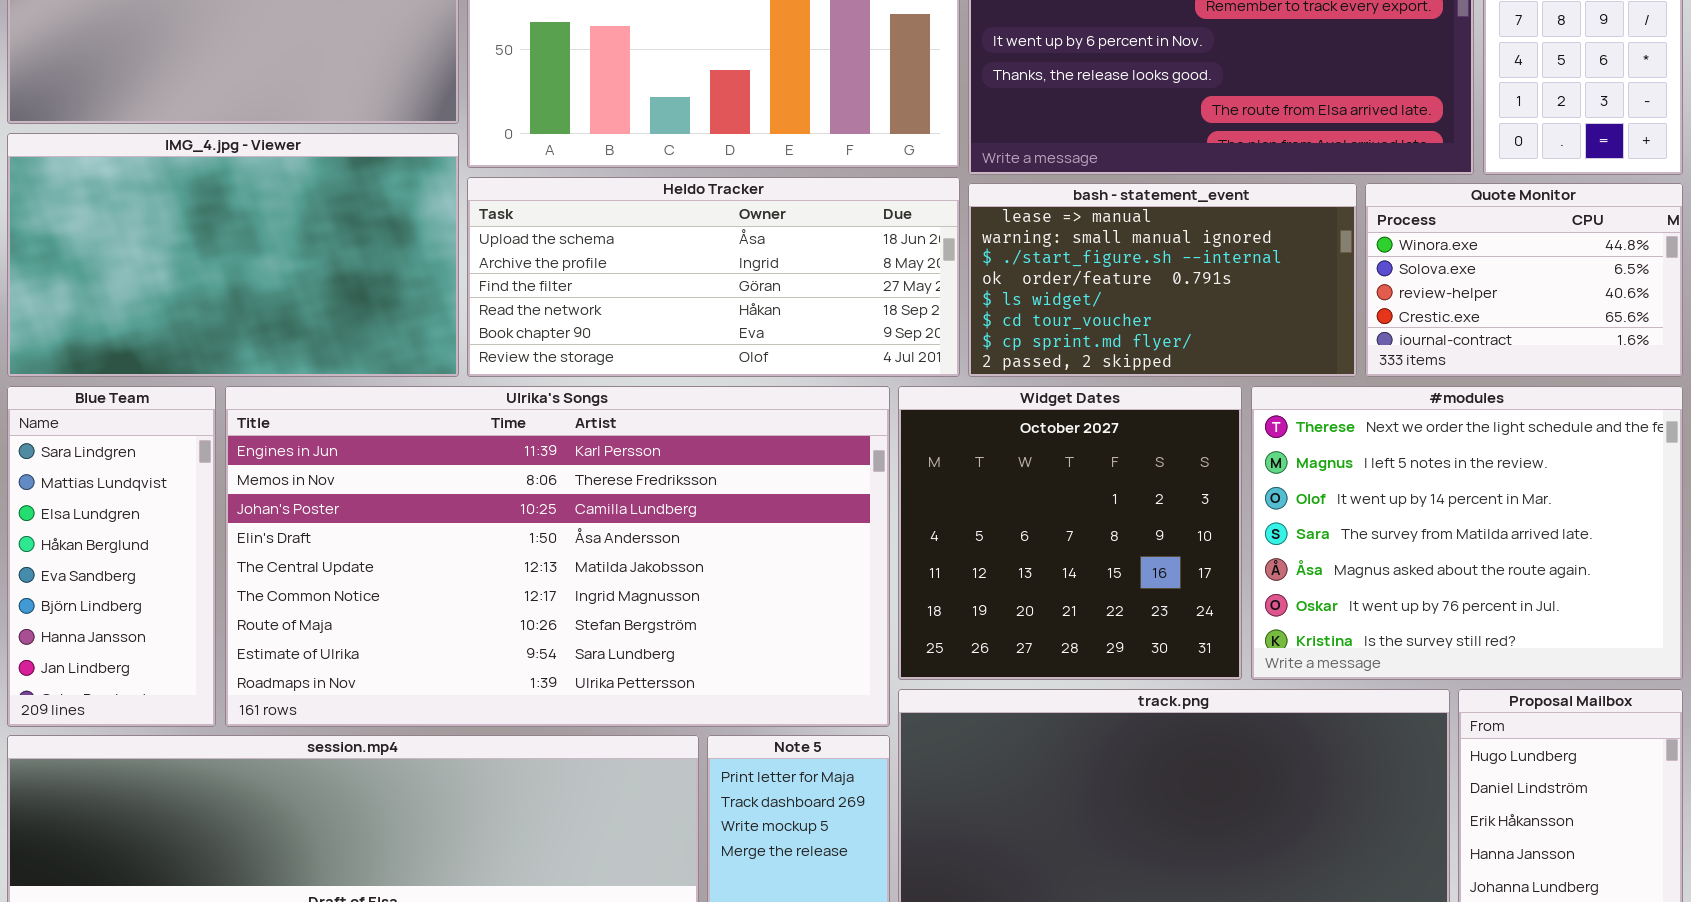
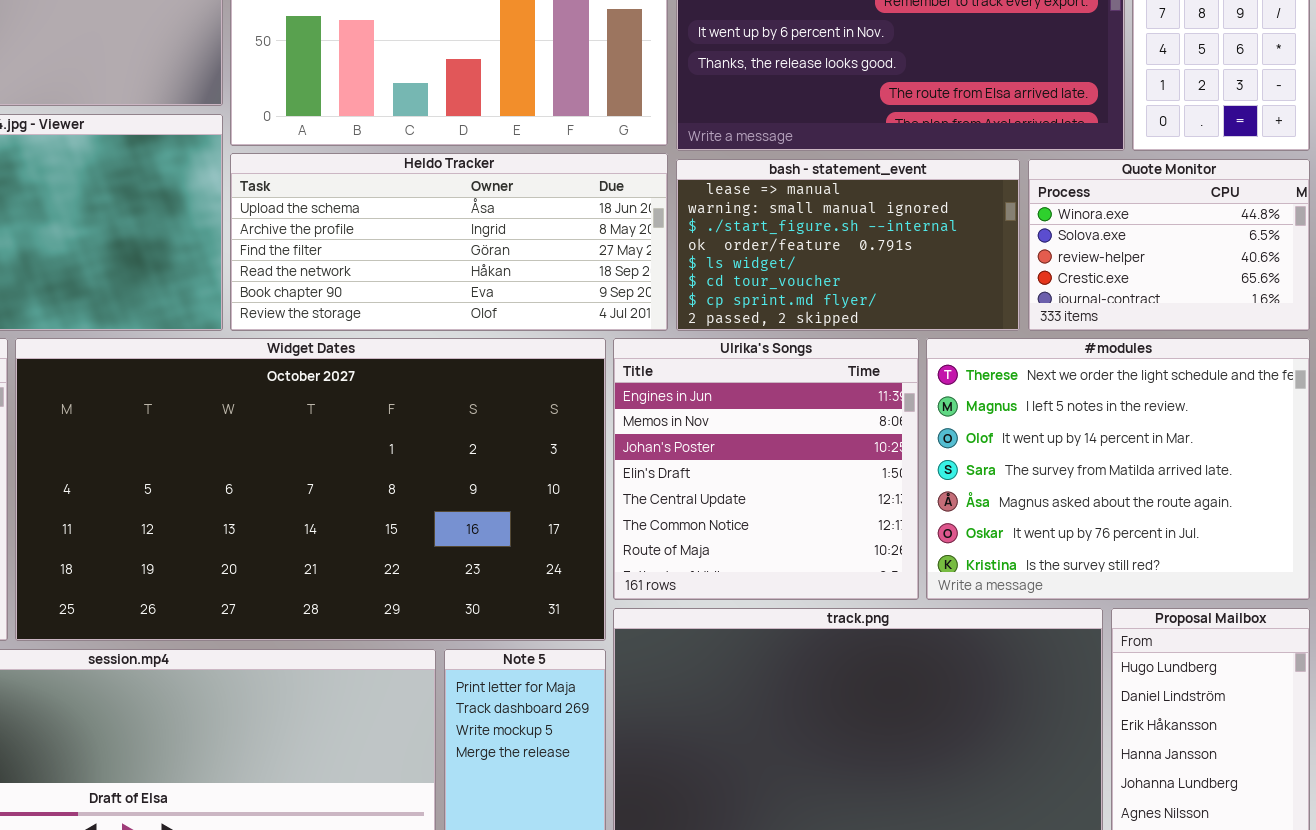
Ulrika's Songs: [225,386,890,727] -> [613,338,919,600], moved, resized
Widget Dates: [898,386,1242,680] -> [15,338,606,641], moved, resized

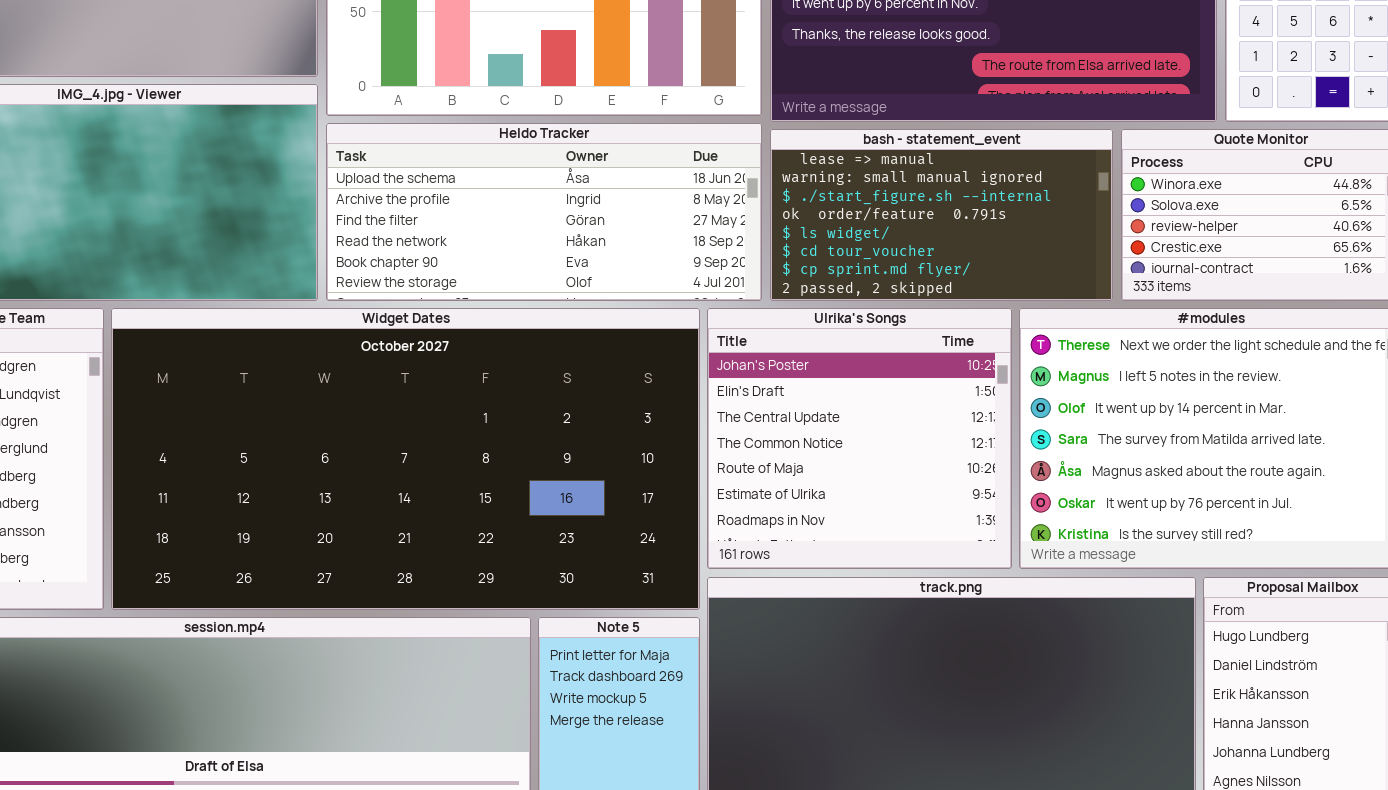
Ulrika's Songs: [613,338,919,600] -> [707,308,1012,569], scrolled down 2 rows

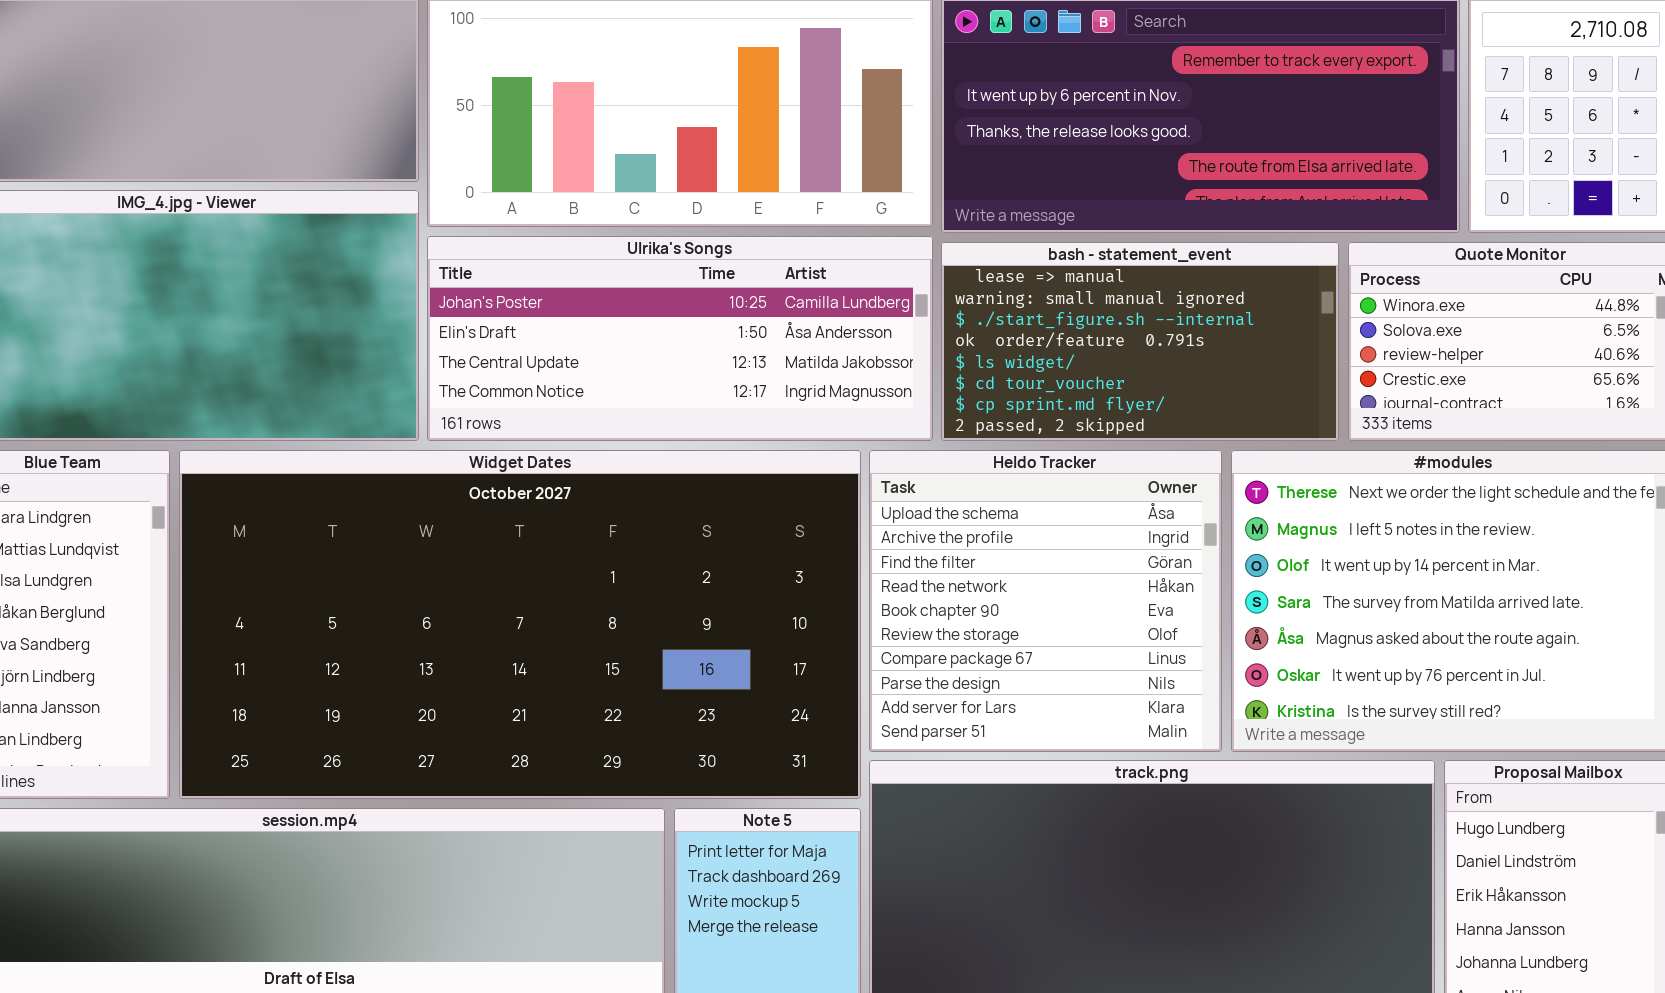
Heldo Tracker: [326,123,762,301] -> [869,450,1222,752], moved, resized
Ulrika's Songs: [707,308,1012,569] -> [427,236,933,441], moved, resized

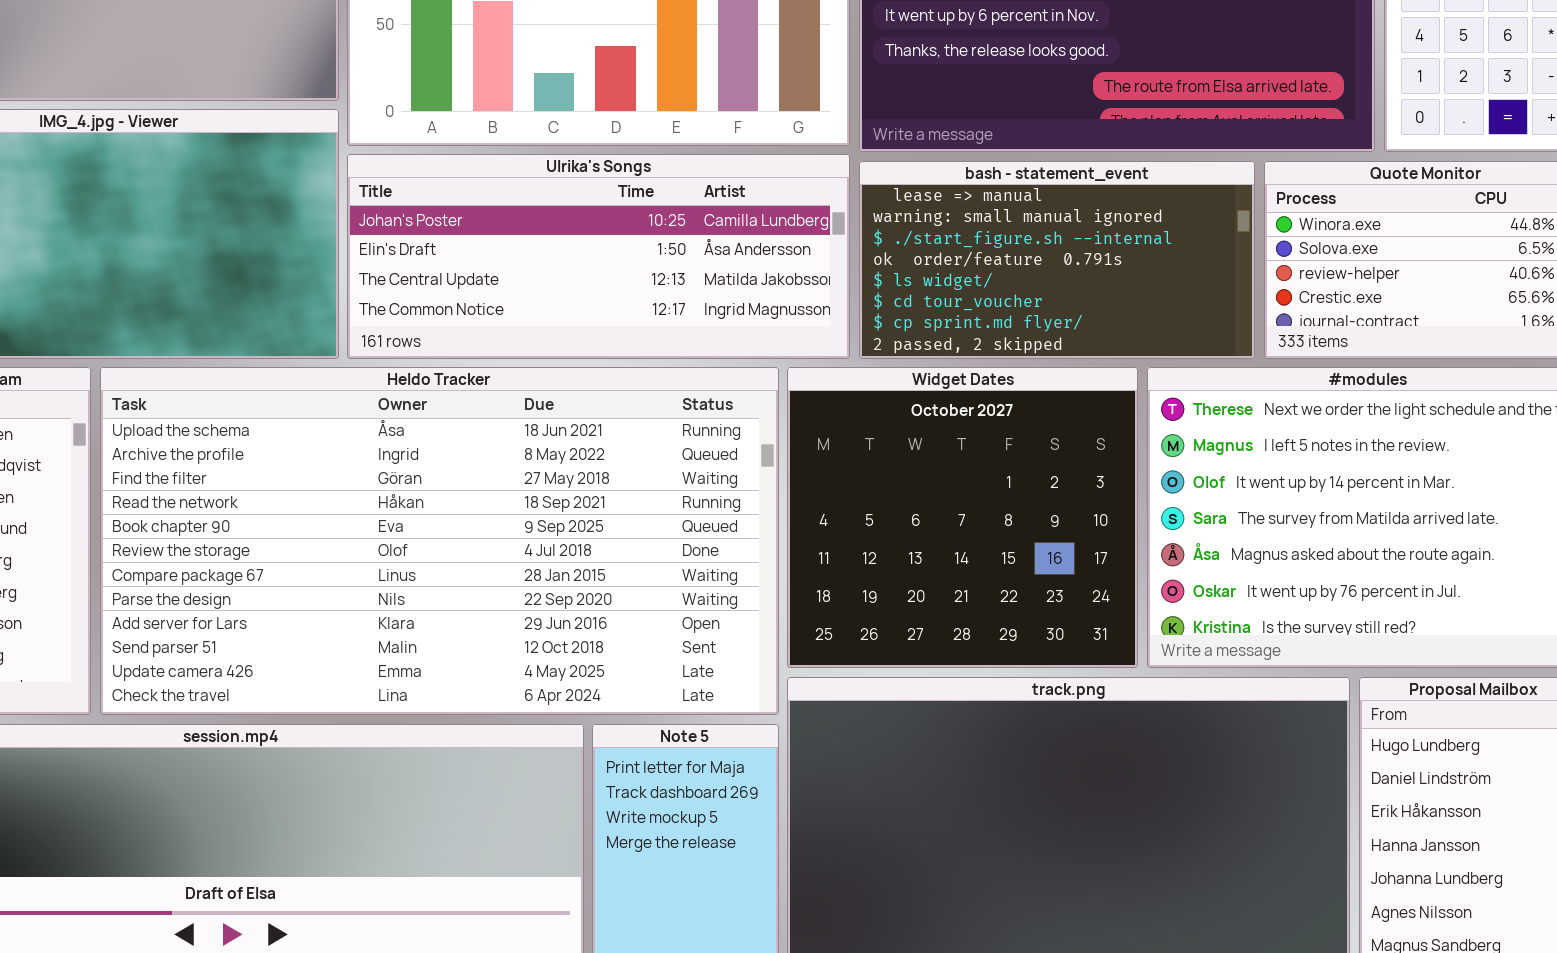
Widget Dates: [179,450,861,799] -> [787,367,1138,668], moved, resized
Heldo Tracker: [869,450,1222,752] -> [100,367,779,715], moved, resized

